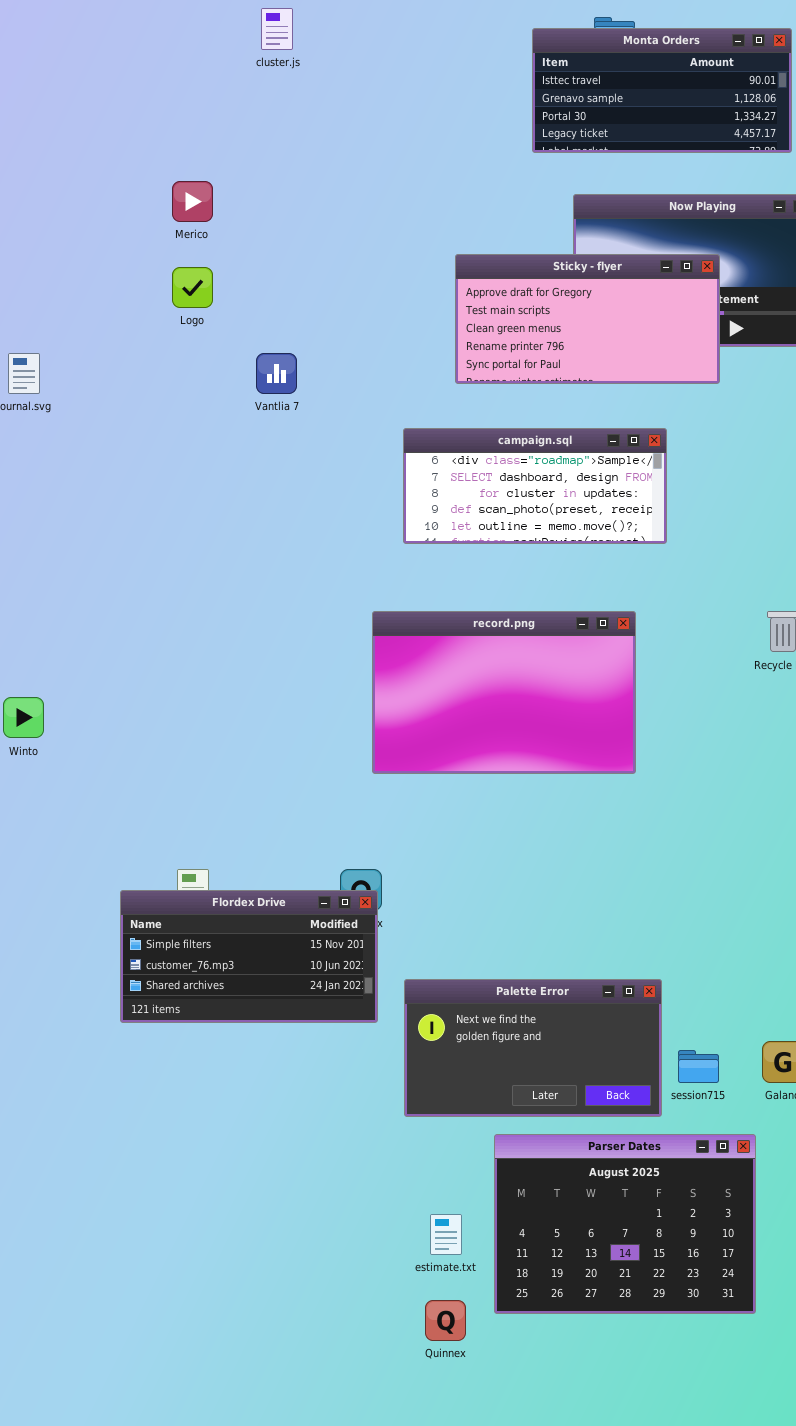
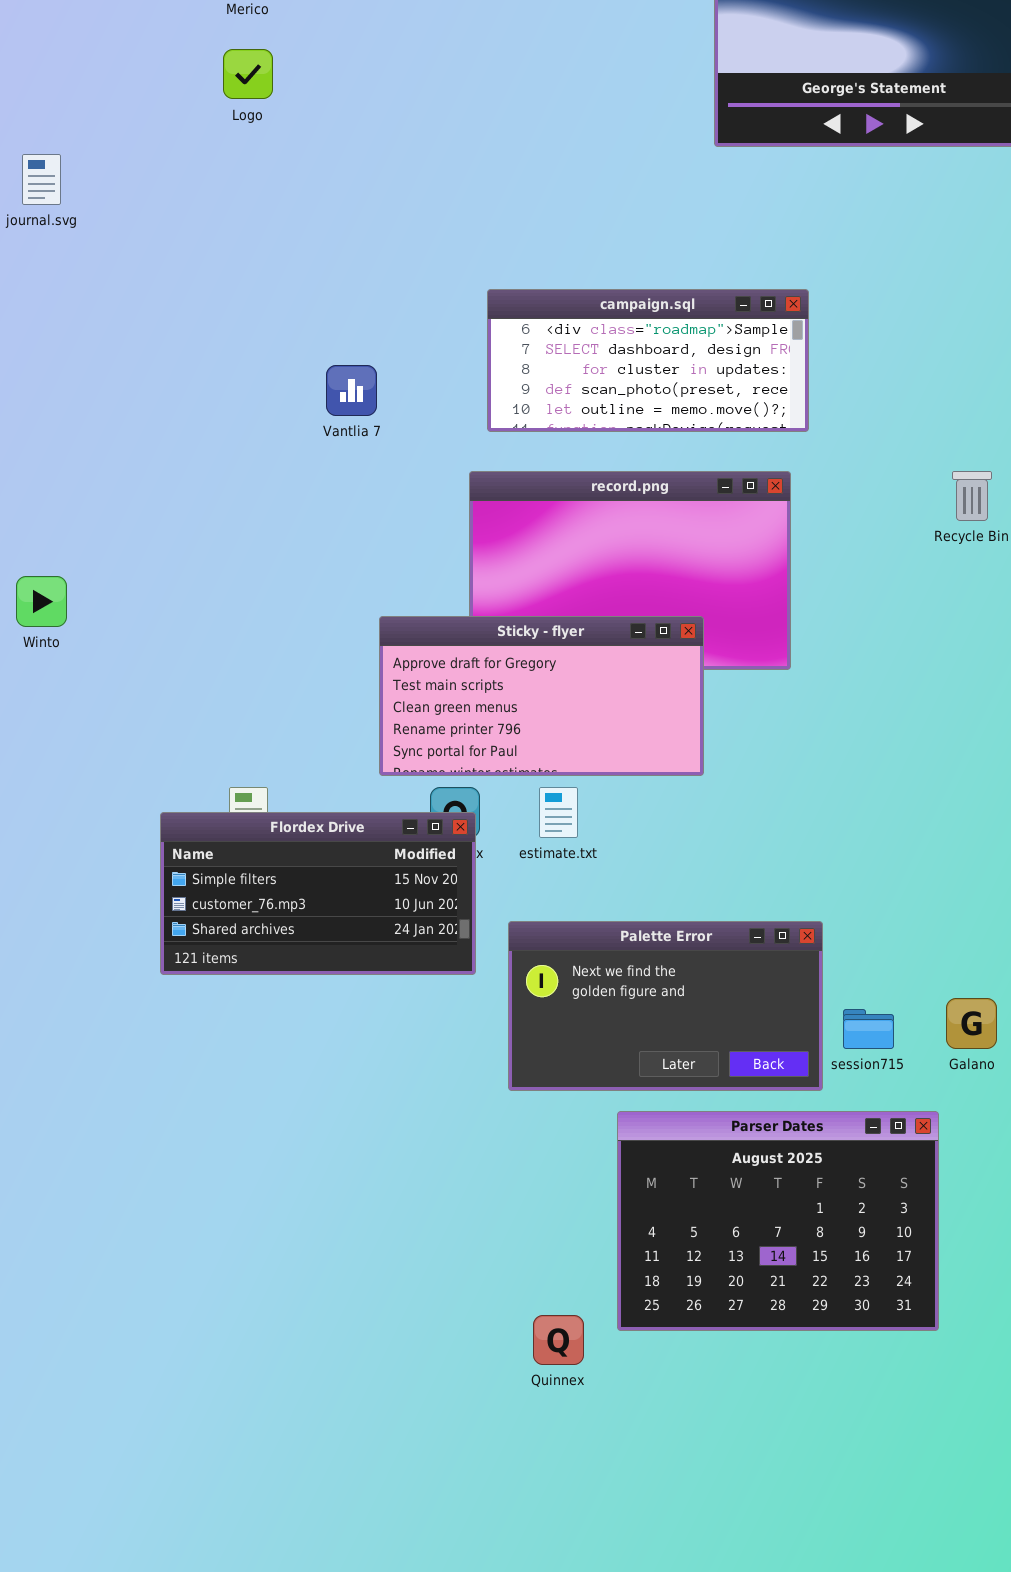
Sticky - flyer: [455,254,720,384] -> [379,616,704,776], moved
Vantlia 7: [256,353,297,394] -> [326,365,377,416], moved
campaign.sql: [403,428,667,544] -> [487,289,809,432], moved
estimate.txt: [430,1214,462,1255] -> [539,787,578,838], moved

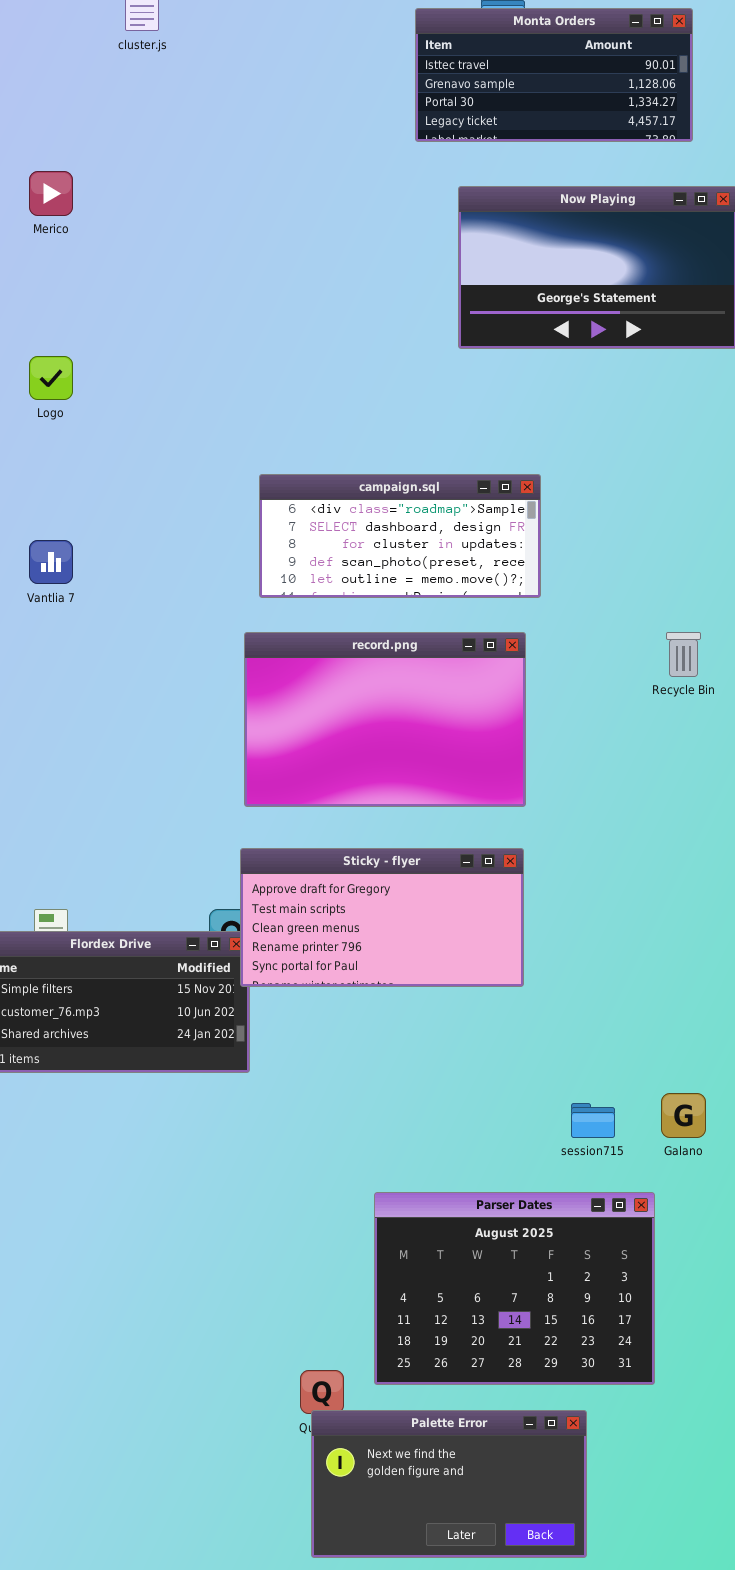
Logo: [223,49,273,99] -> [29,356,73,400], moved
Vantlia 7: [326,365,377,416] -> [29,540,73,584], moved
Sticky - flyer: [379,616,704,776] -> [240,848,524,987], moved
Palette Error: [508,921,823,1091] -> [311,1410,587,1558], moved

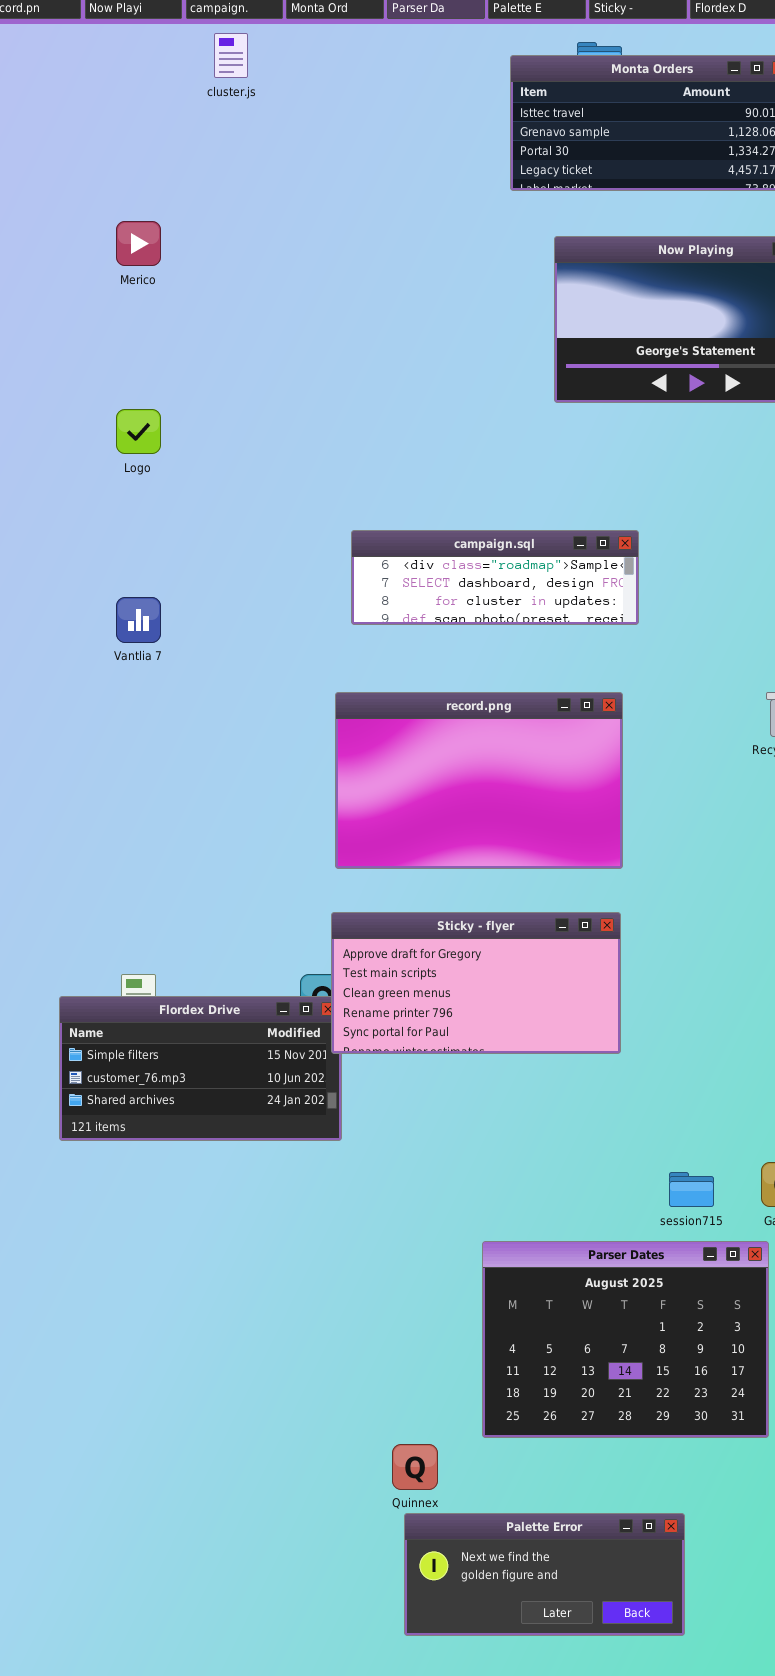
campaign.sql: [259,474,541,598] -> [351,530,639,625], resized
Parser Dates: [374,1192,655,1385] -> [482,1241,769,1438], moved
Palette Error: [311,1410,587,1558] -> [404,1513,685,1636], resized

